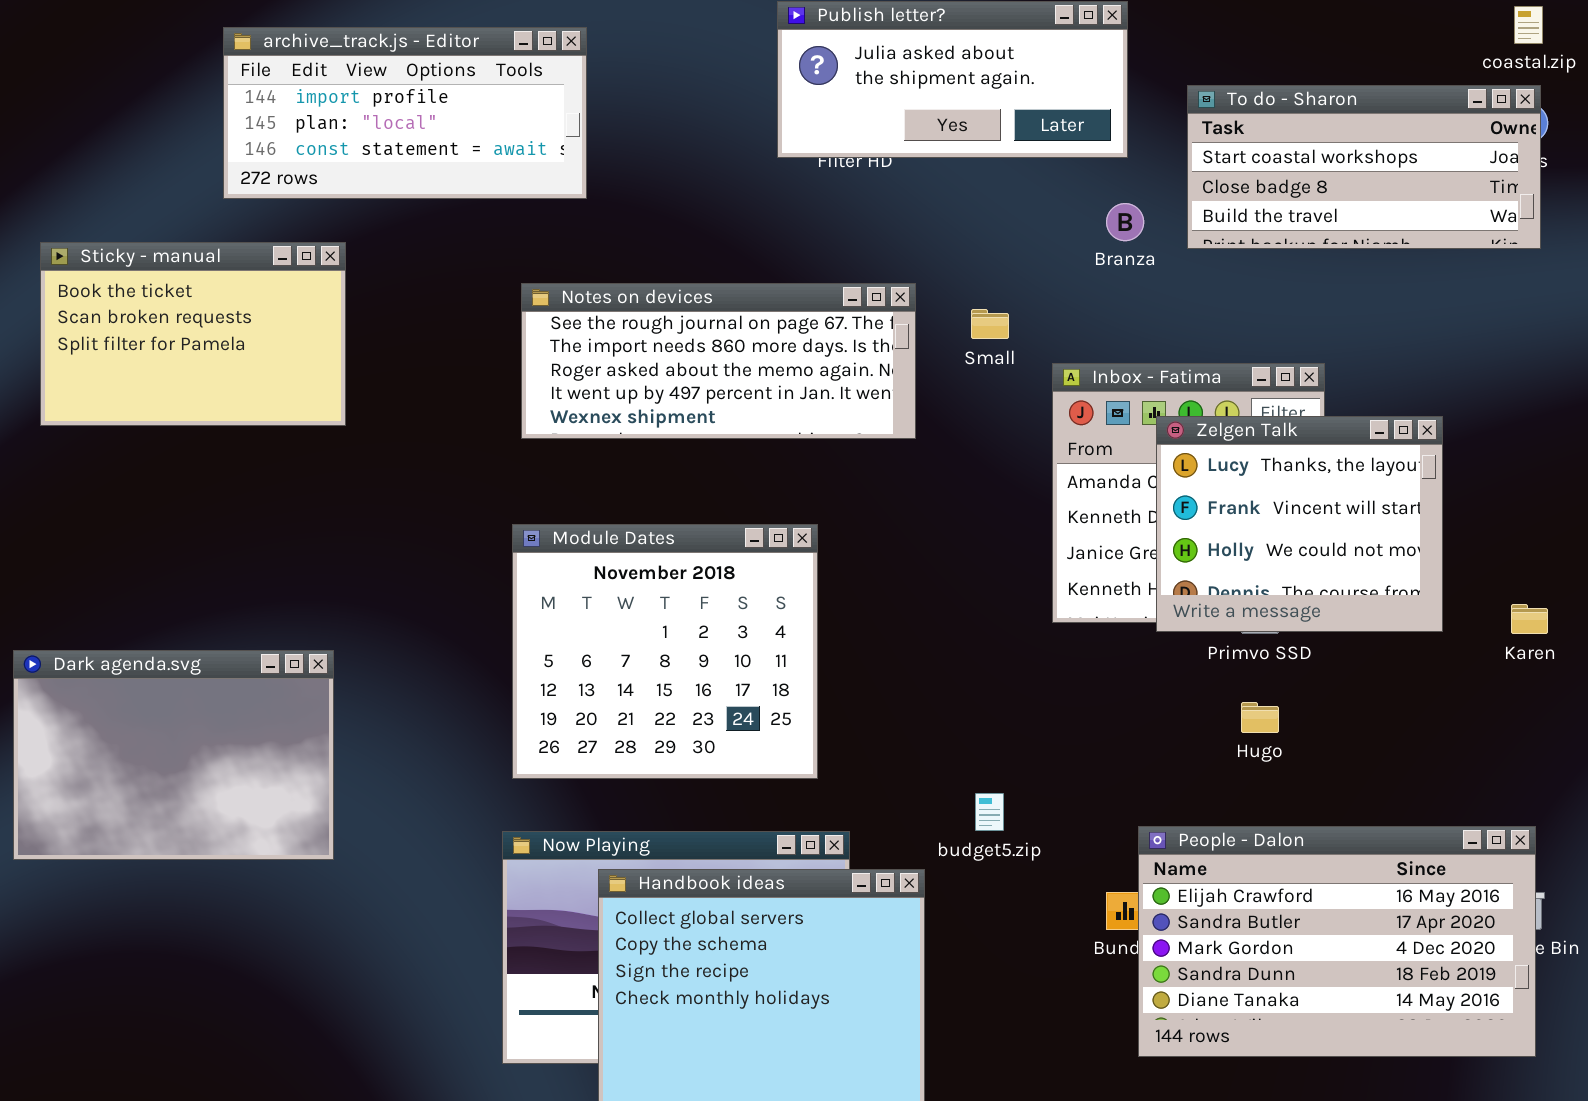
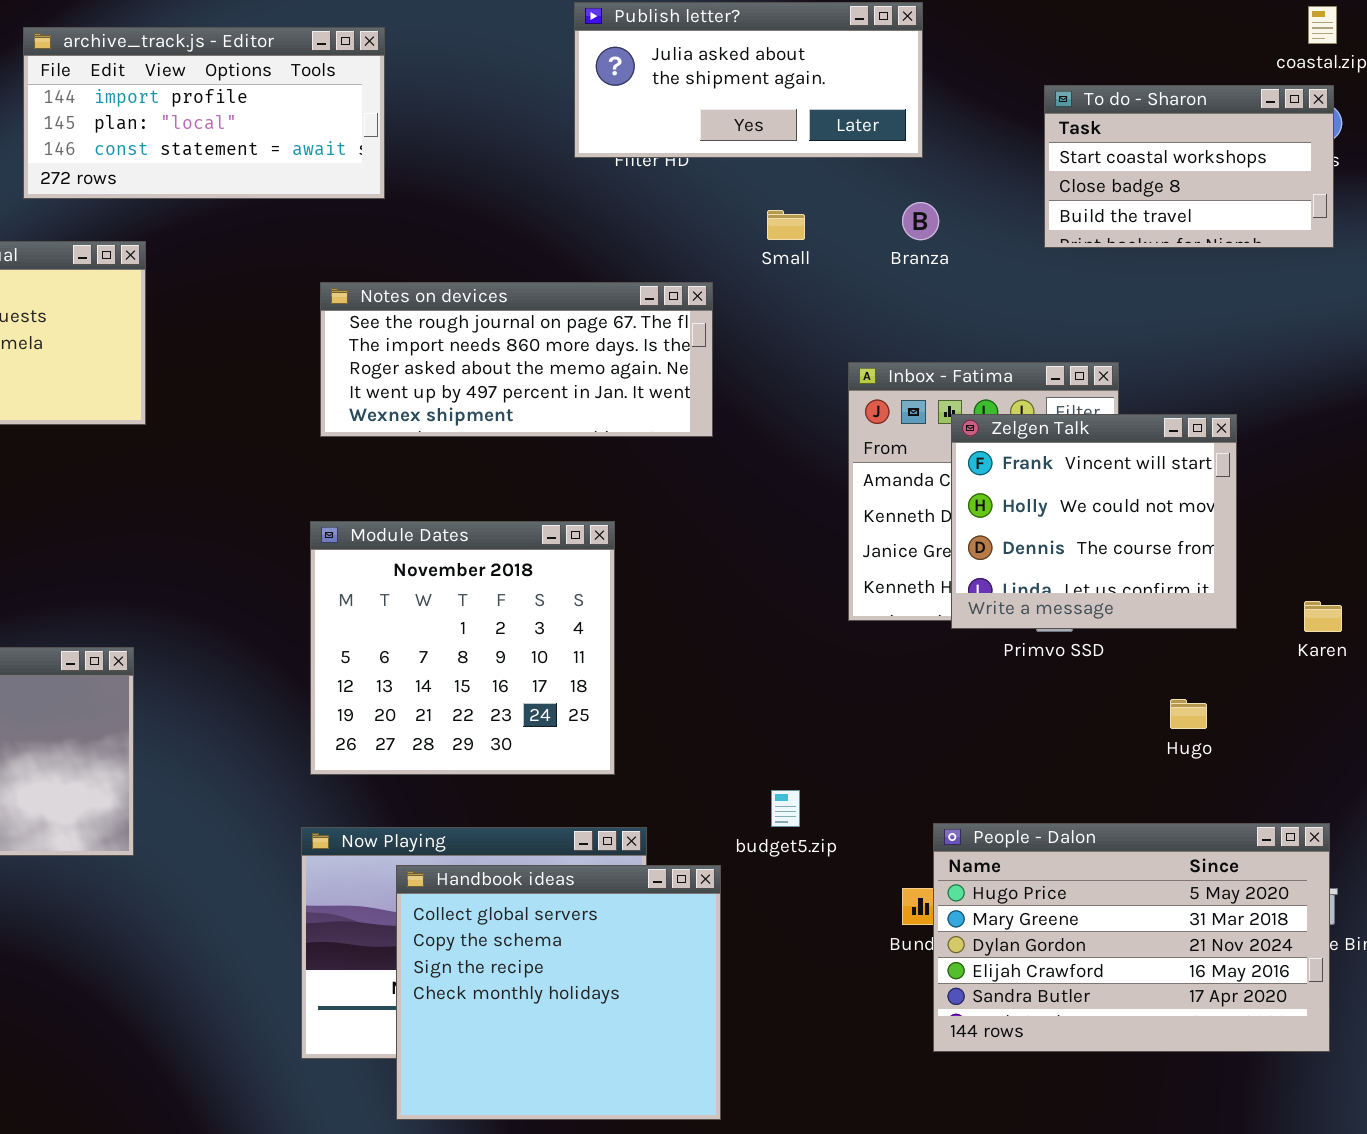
To do - Sharon: [1187,85,1541,249] -> [1044,85,1334,248], resized
Small: [971,309,1009,339] -> [767,210,805,240], moved
Zelgen Talk: [1156,416,1443,632] -> [951,414,1237,629], scrolled down 1 row
Hugo: [1241,702,1279,733] -> [1170,699,1207,729], moved
People - Dalon: [1138,826,1536,1057] -> [933,823,1330,1052], scrolled up 3 rows

